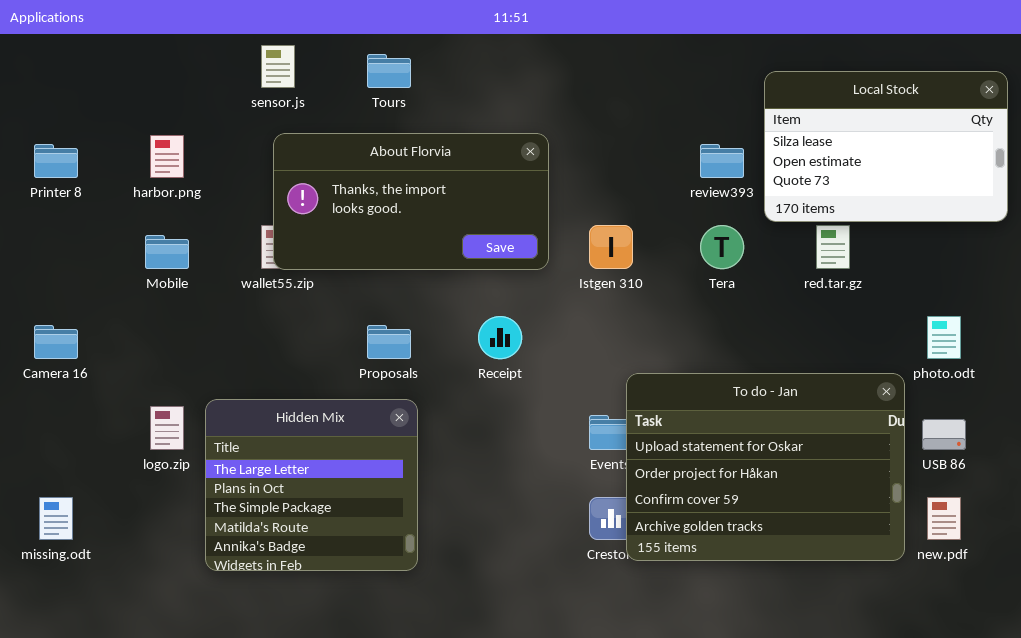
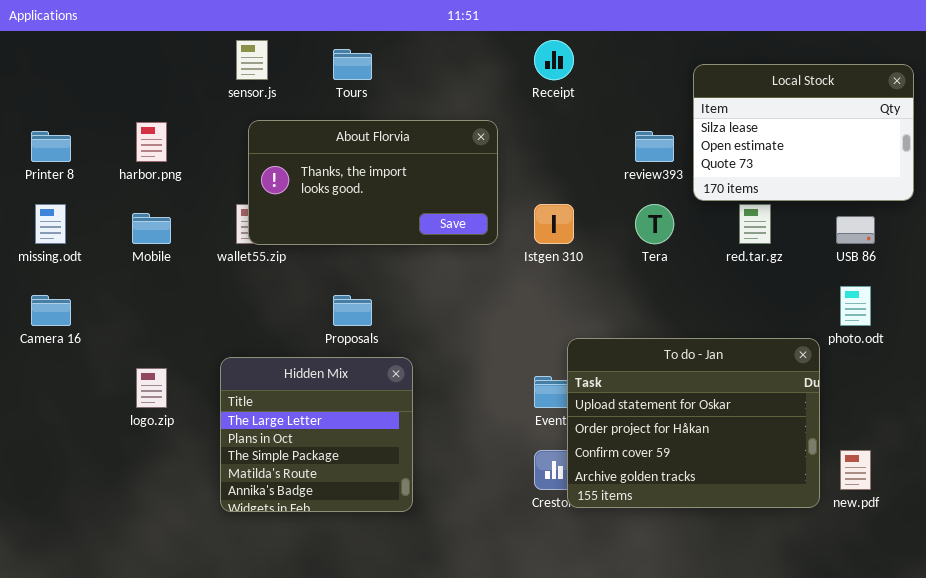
Receipt: [478,316,522,359] -> [534,40,574,80], moved
Hidden Mix: [205,399,418,571] -> [220,357,413,512], moved
USB 86: [922,419,966,450] -> [836,216,875,244], moved
missing.odt: [39,497,73,540] -> [35,204,66,244], moved

